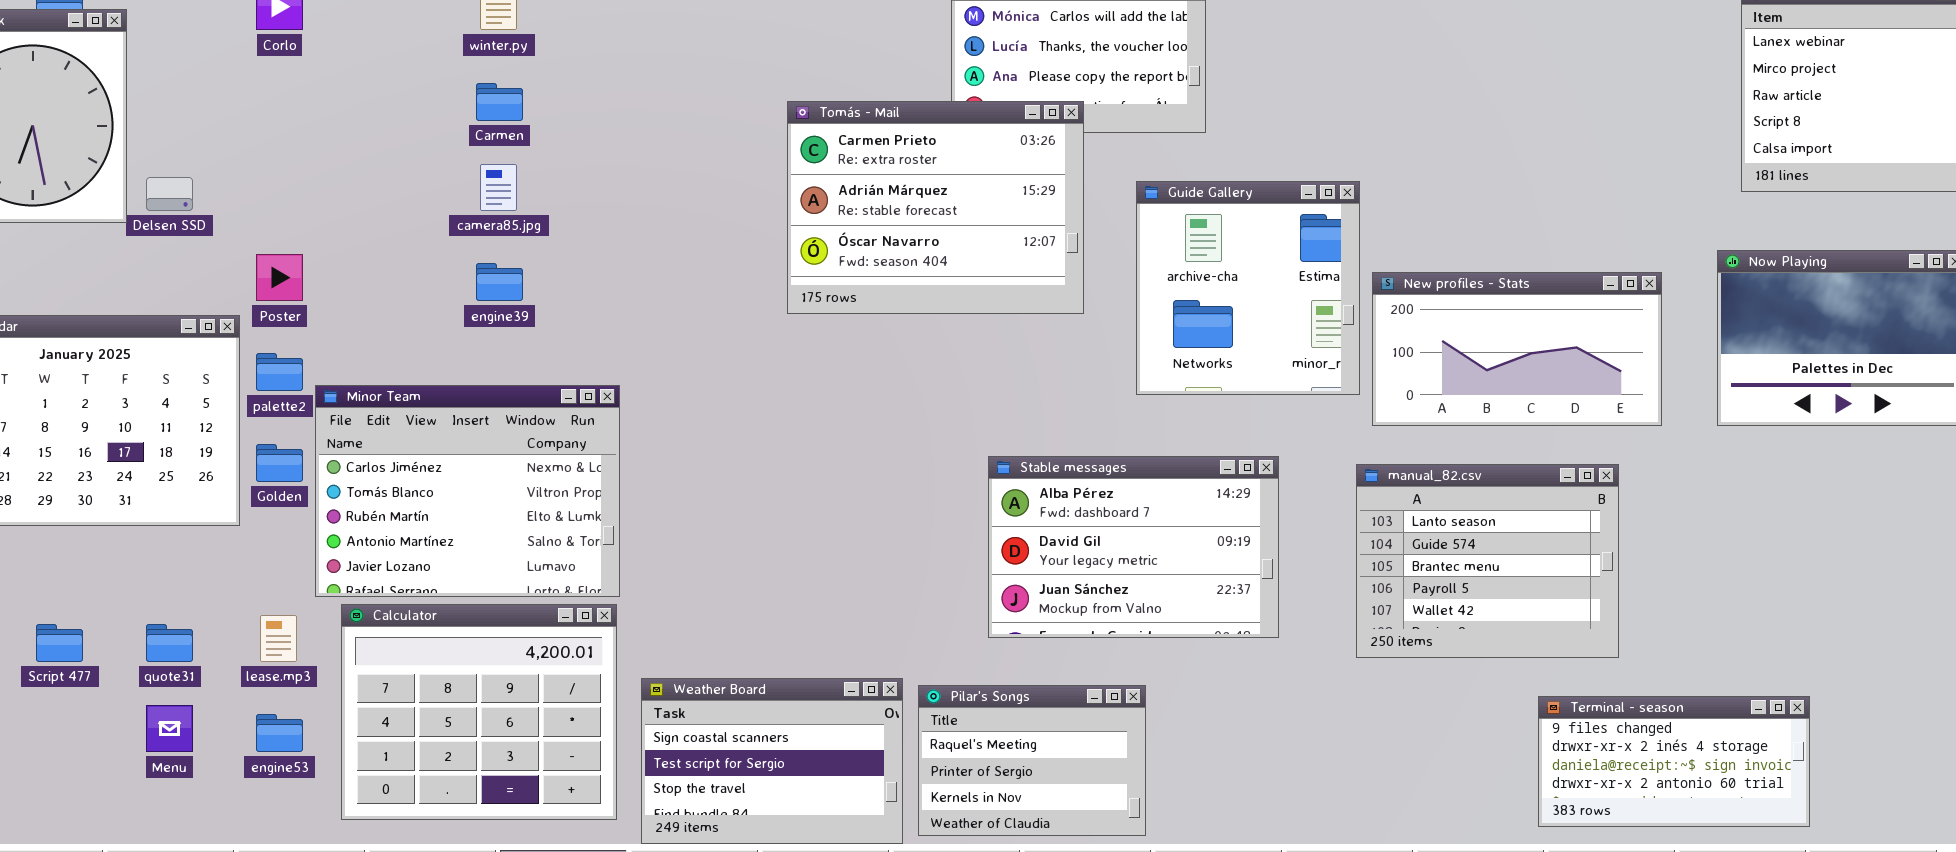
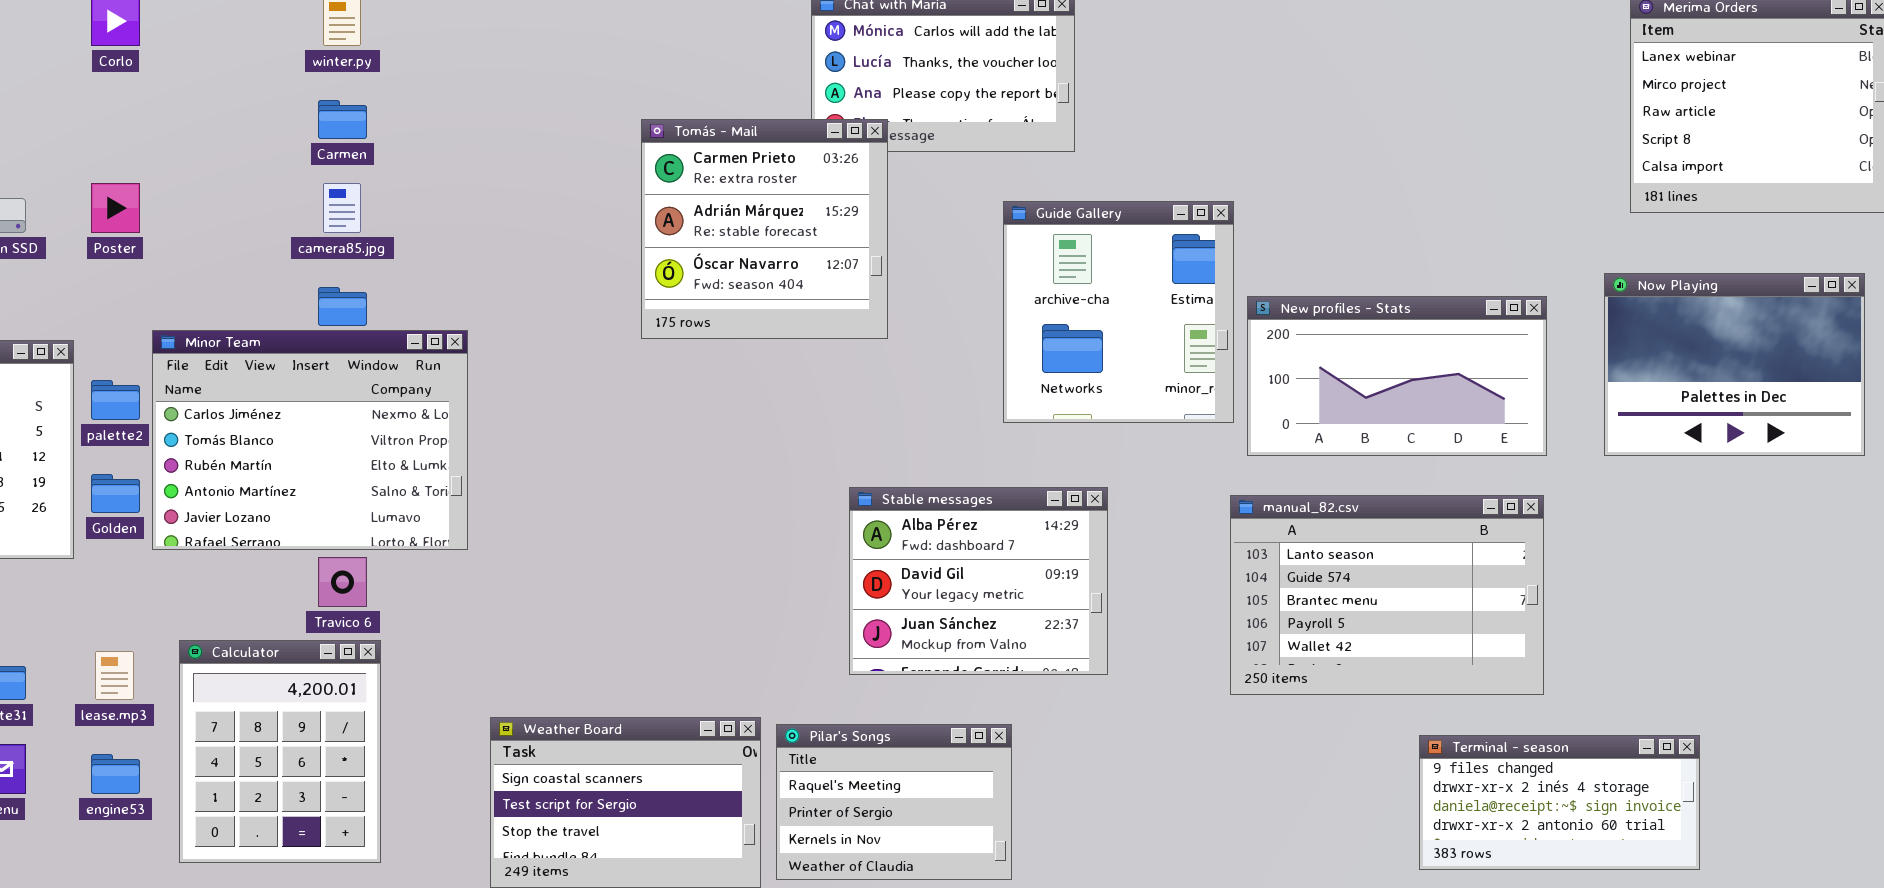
Tomás - Mail: [787,101,1084,314] -> [641,119,888,339], resized
Poster: [256,254,303,301] -> [91,183,140,233], moved
Minor Team: [315,385,620,597] -> [152,330,468,550], moved
Stable messages: [988,456,1279,638] -> [849,487,1108,675], resized
manual_82.csv: [1356,464,1619,658] -> [1230,495,1544,695], resized
Calculator: [341,604,617,820] -> [179,640,381,863], resized

